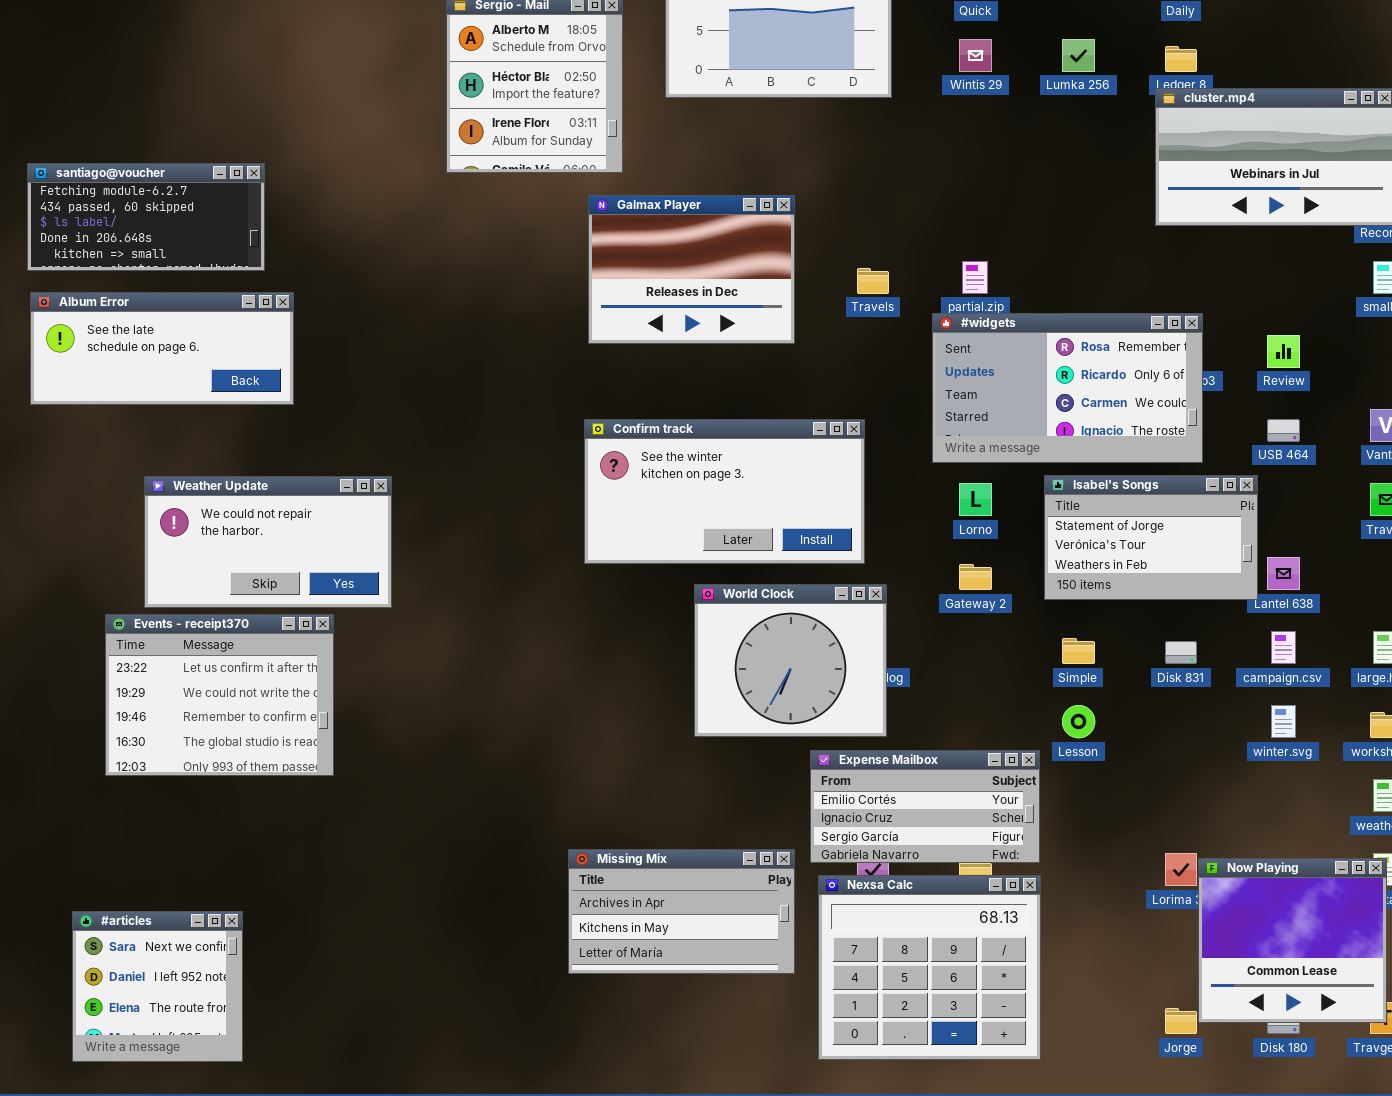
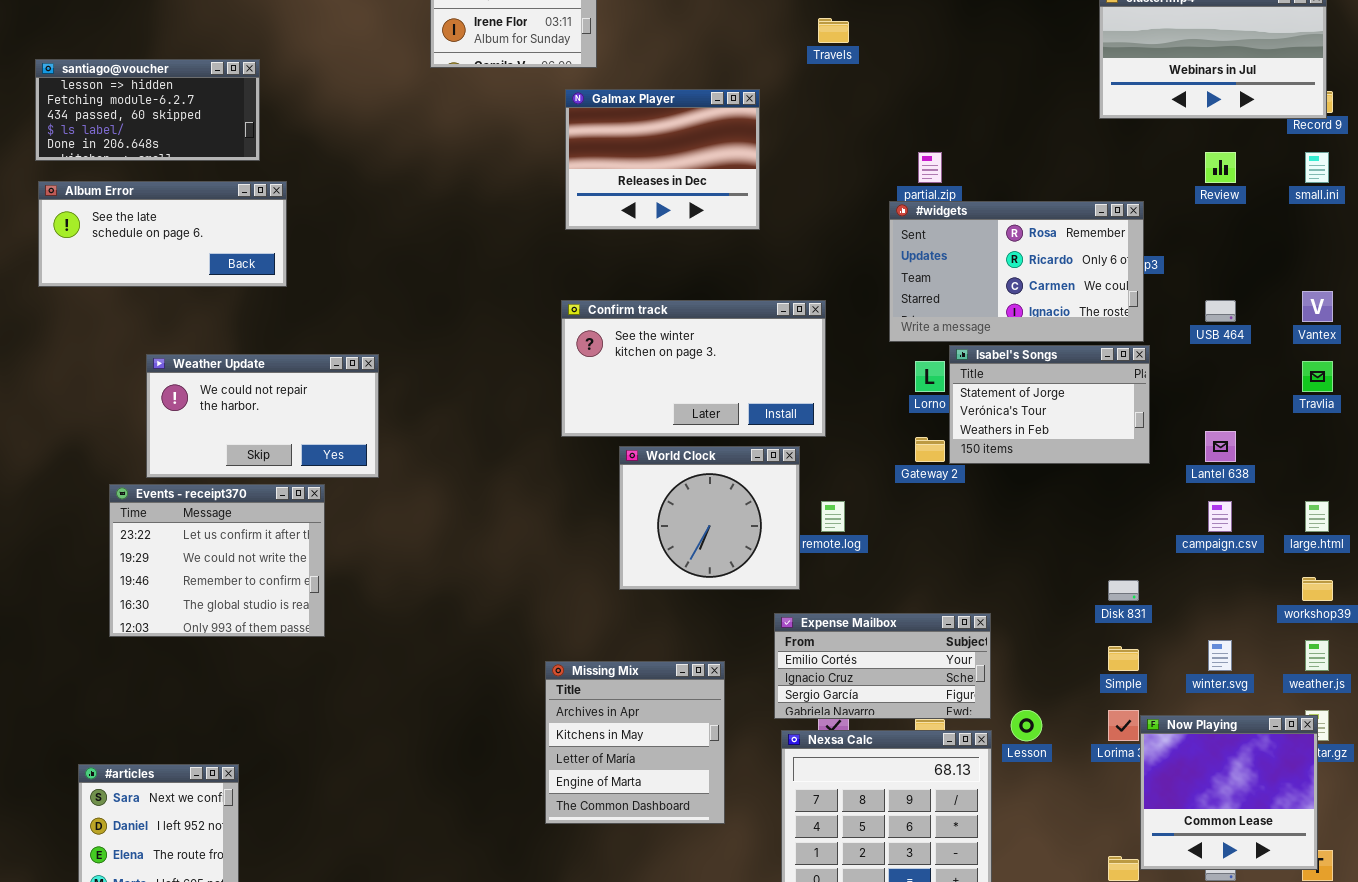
santiago@voucher: [27,163,265,271] -> [35,59,260,161], scrolled up 1 row
Travels: [857,268,889,294] -> [818,18,849,43], moved
Review: [1267,335,1300,368] -> [1205,152,1236,183], moved
Isabel's Songs: [1044,475,1258,600] -> [949,345,1150,464], moved
World Clock: [694,584,887,737] -> [619,446,800,590], moved
Simple: [1062,638,1095,664] -> [1108,646,1139,671], moved
Disk 831: [1165,641,1197,664] -> [1108,580,1139,601], moved
Lesson: [1062,705,1095,738] -> [1011,710,1042,741], moved
winter.svg: [1271,705,1296,738] -> [1208,640,1232,671], moved
Missing Mix: [568,849,795,974] -> [545,661,725,824], resized

